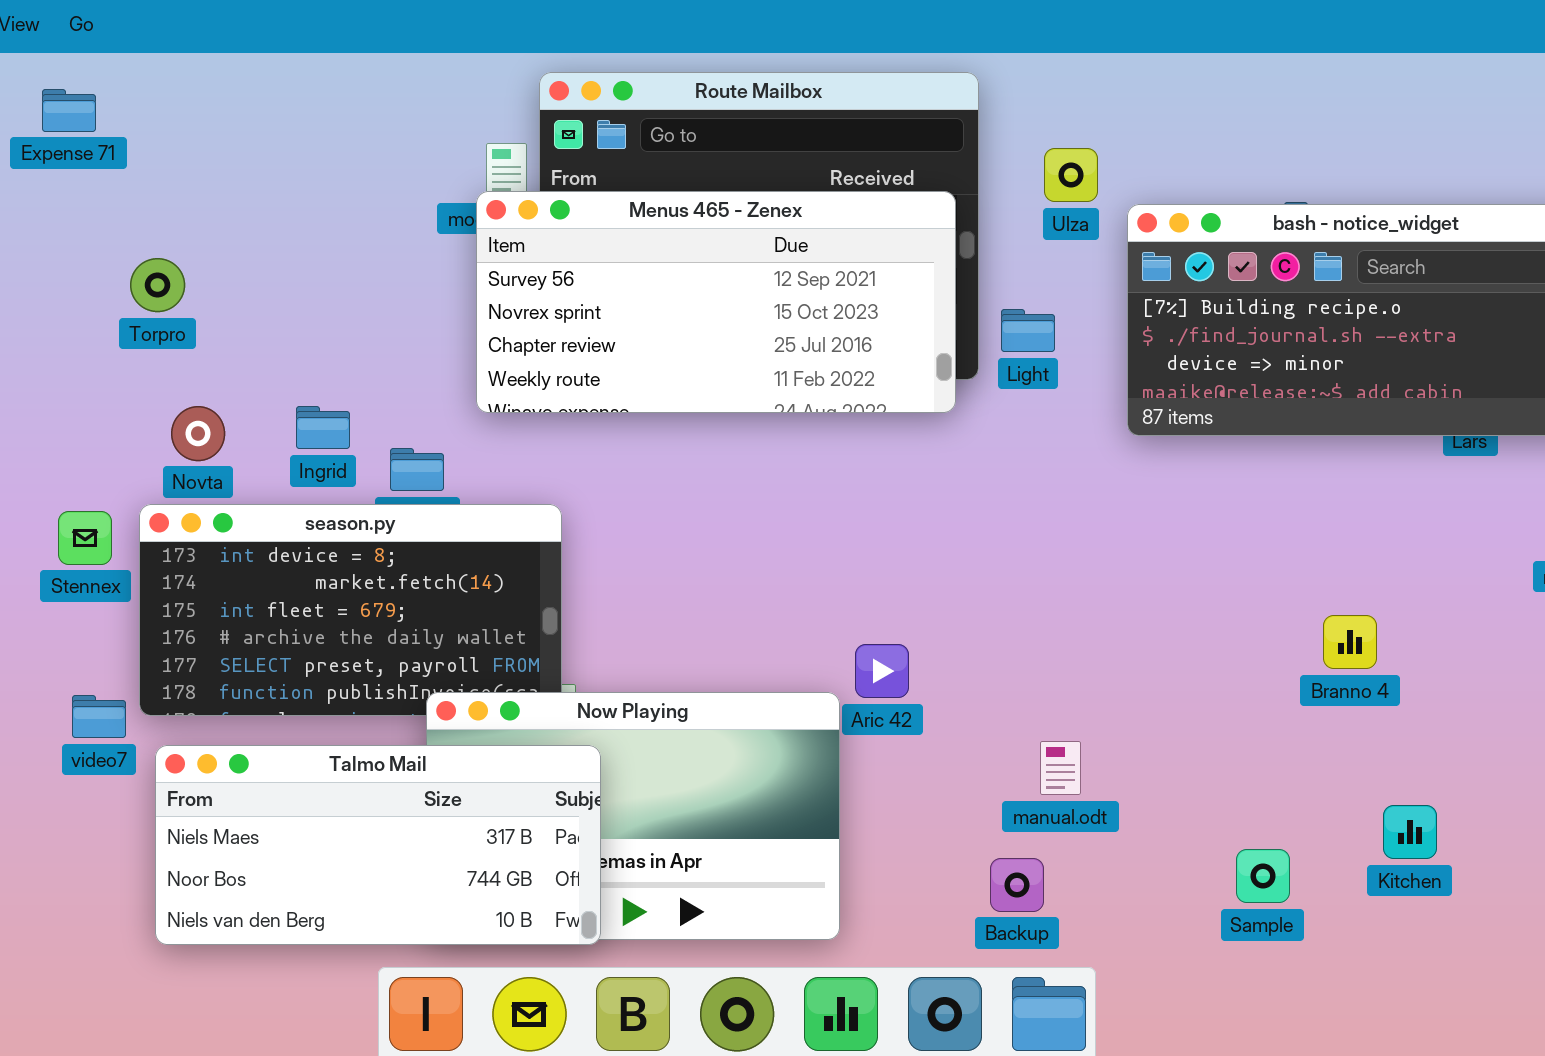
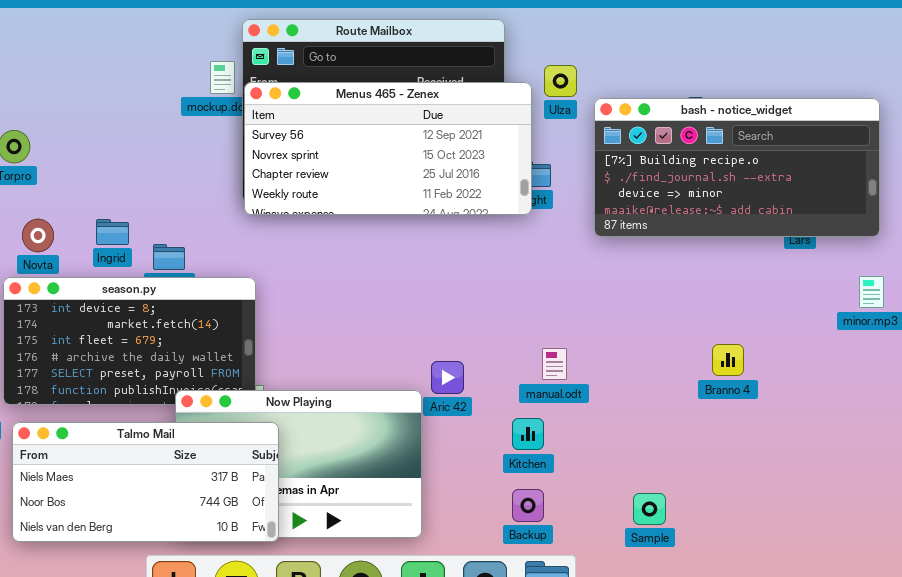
Menus 465 - Zenex: [476,191,956,413] -> [244,82,532,215], moved
manual.odt: [1040,741,1081,795] -> [542,348,567,380], moved
Kitchen: [1383,805,1437,859] -> [512,418,544,450], moved
Sample: [1236,849,1290,903] -> [633,493,666,525], moved

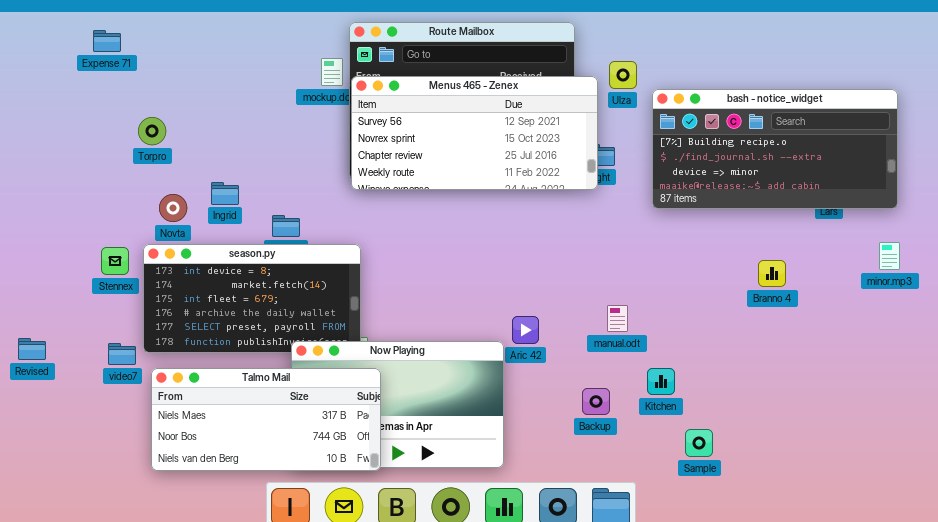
Ingrid: [96,219,129,245] -> [211,182,239,205], moved
Branno 4: [712,344,744,376] -> [758,260,786,287], moved
Kitchen: [512,418,544,450] -> [647,368,675,395], moved
Backup: [512,489,544,522] -> [582,388,610,415], moved

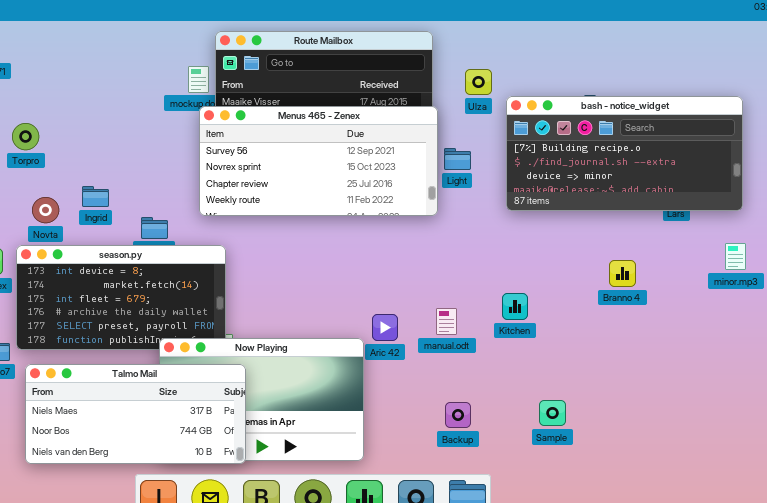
Menus 465 - Zenex: [351,76,598,190] -> [199,106,438,216], moved
manual.odt: [607,305,628,332] -> [436,308,457,335], moved
Kitchen: [647,368,675,395] -> [502,293,528,320], moved
Backup: [582,388,610,415] -> [445,402,471,428], moved
Sample: [685,429,713,457] -> [539,400,566,426], moved

